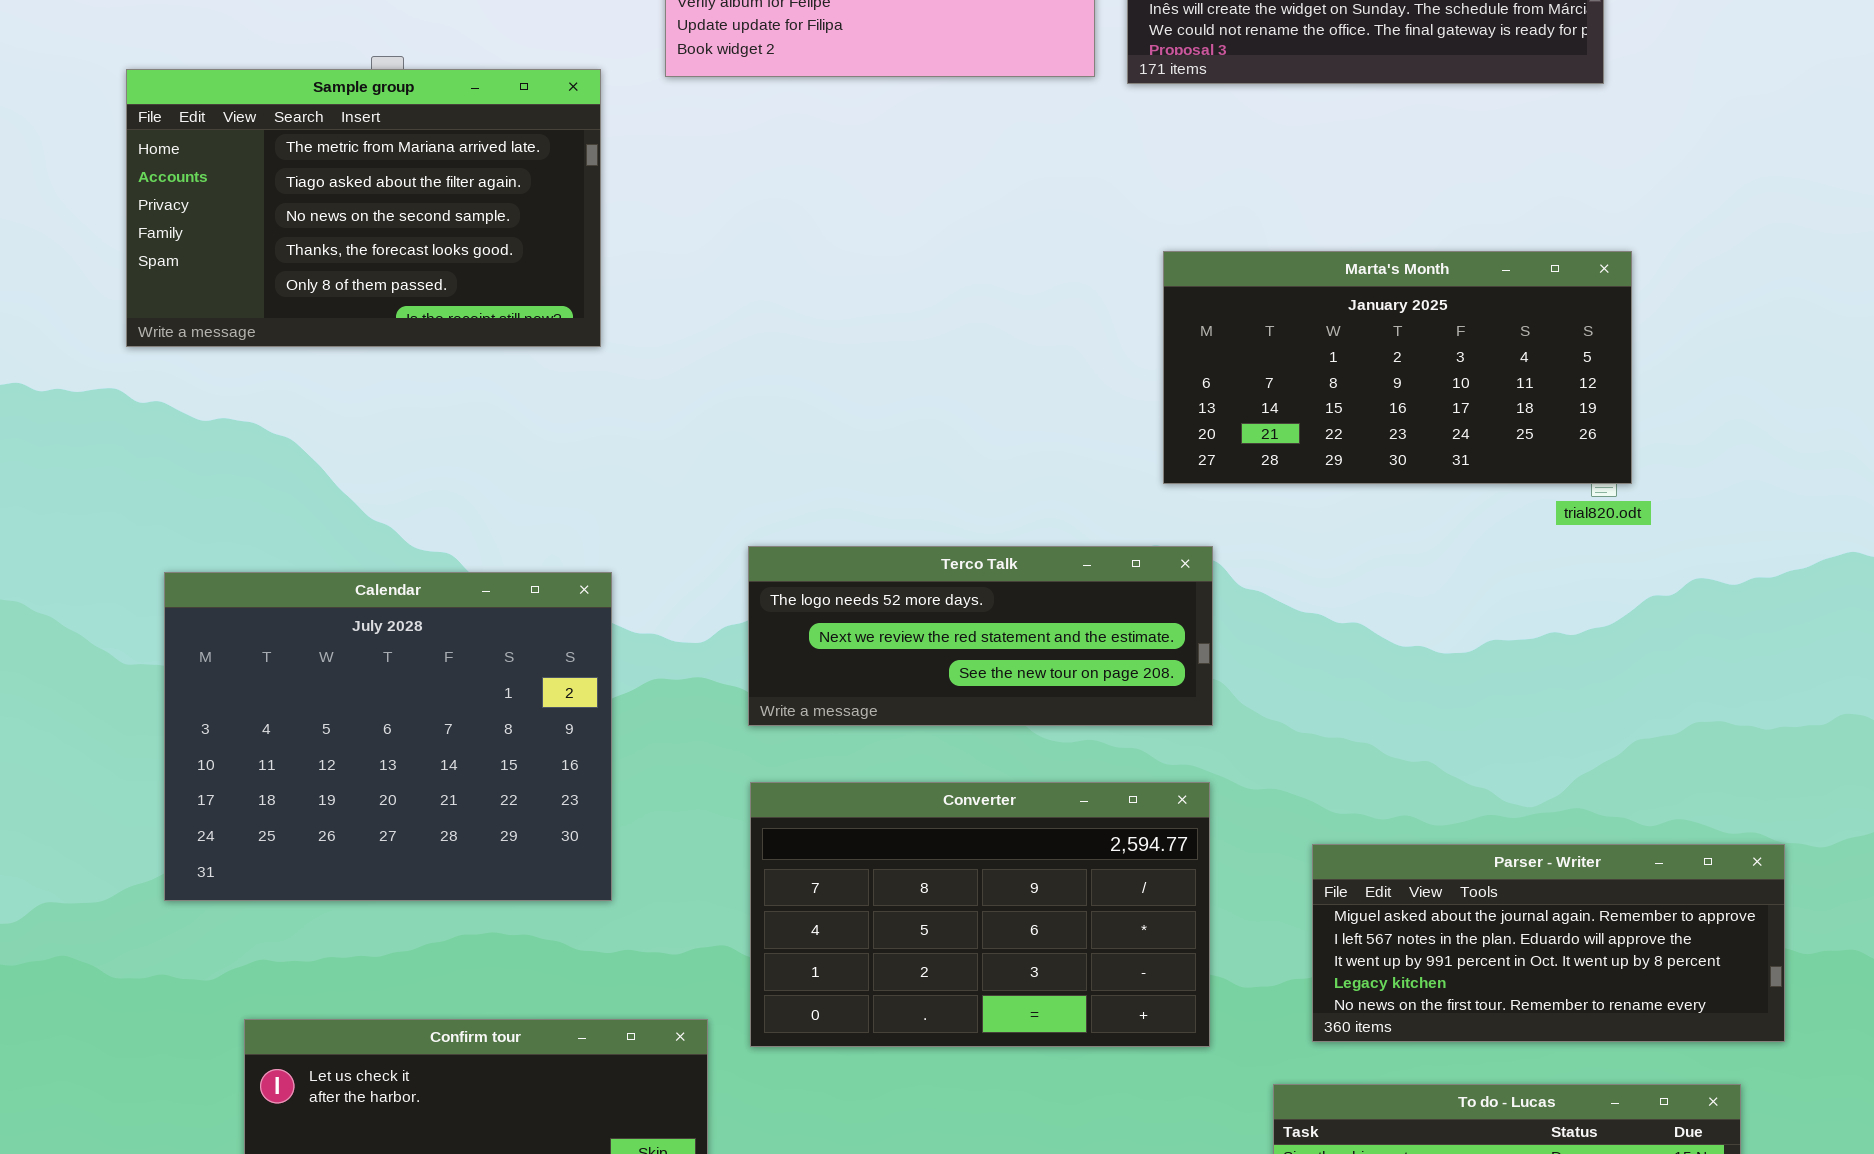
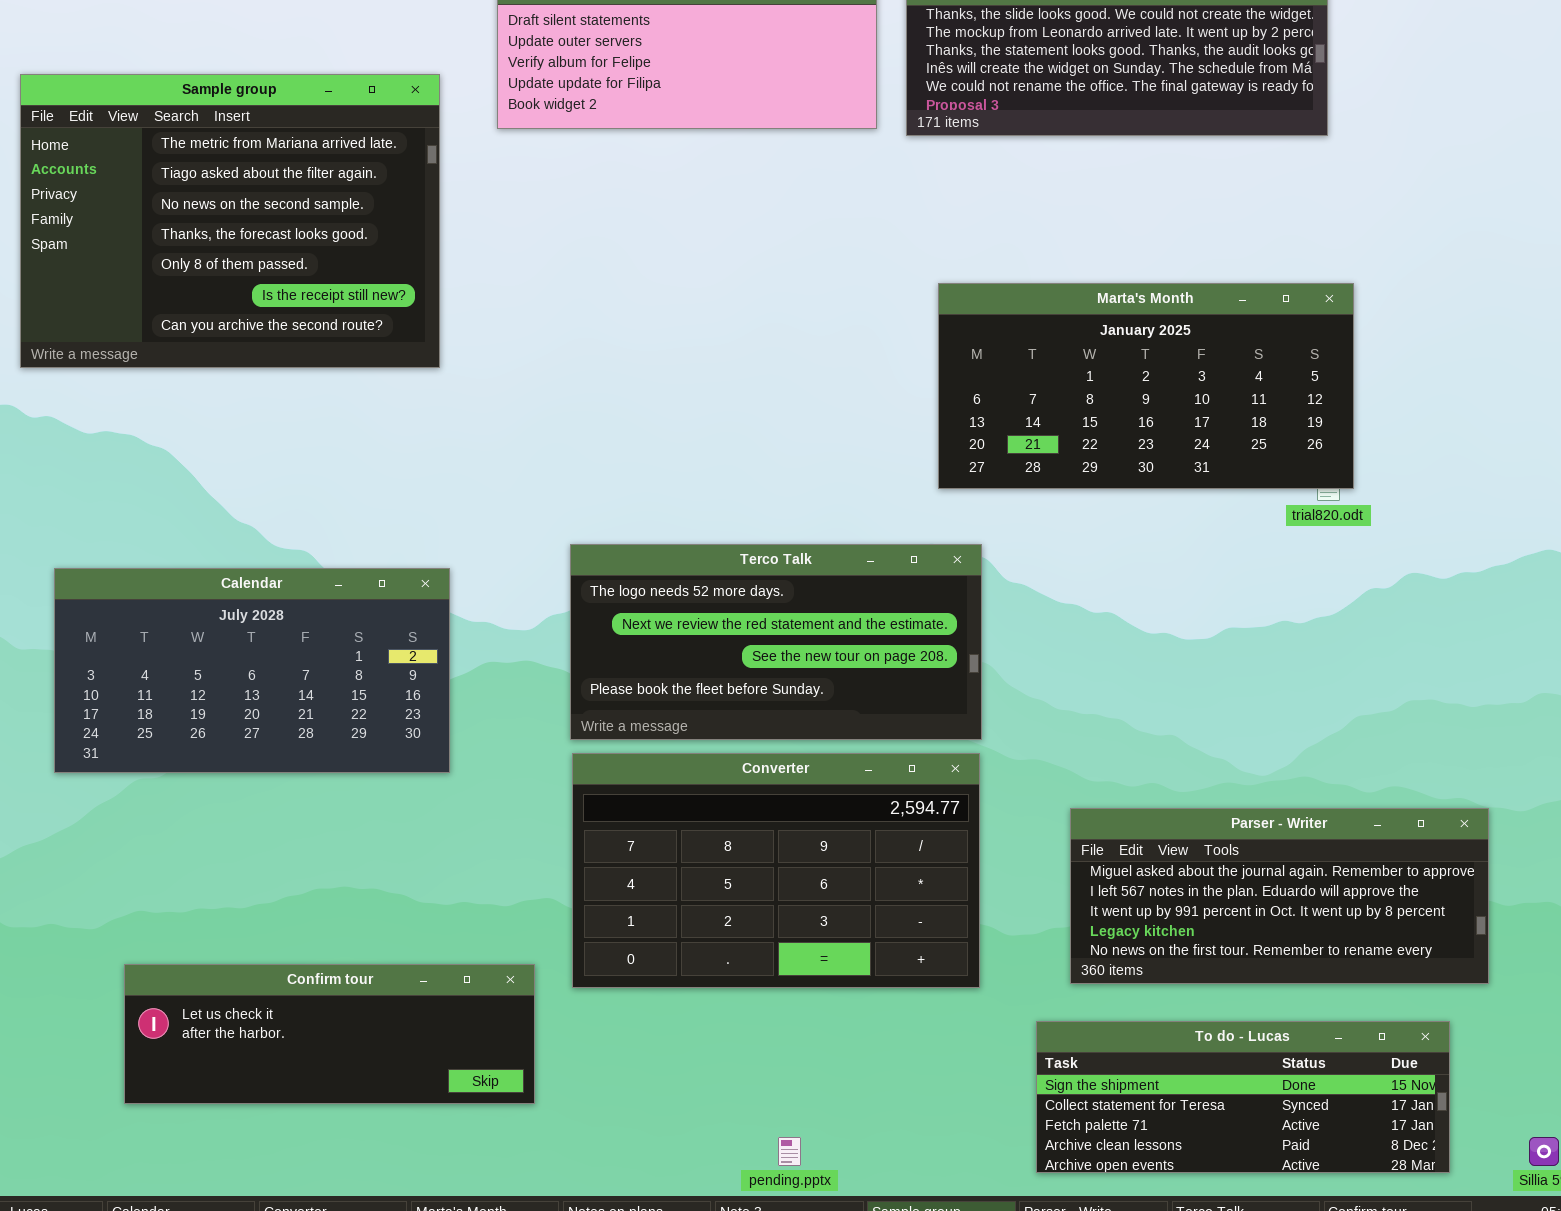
Sample group: [126,69,601,347] -> [20,74,440,368], resized
Terco Talk: [748,546,1213,726] -> [570,544,982,740], resized
Calendar: [164,572,612,901] -> [54,568,450,773], resized

